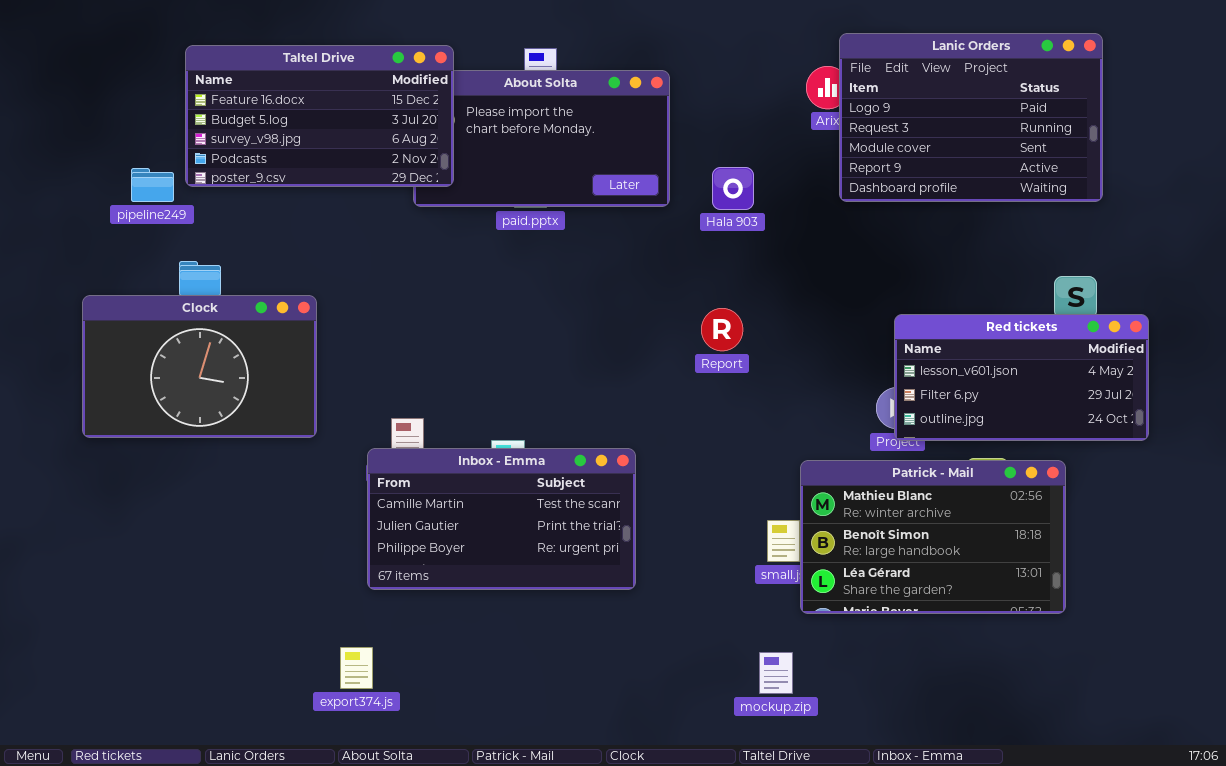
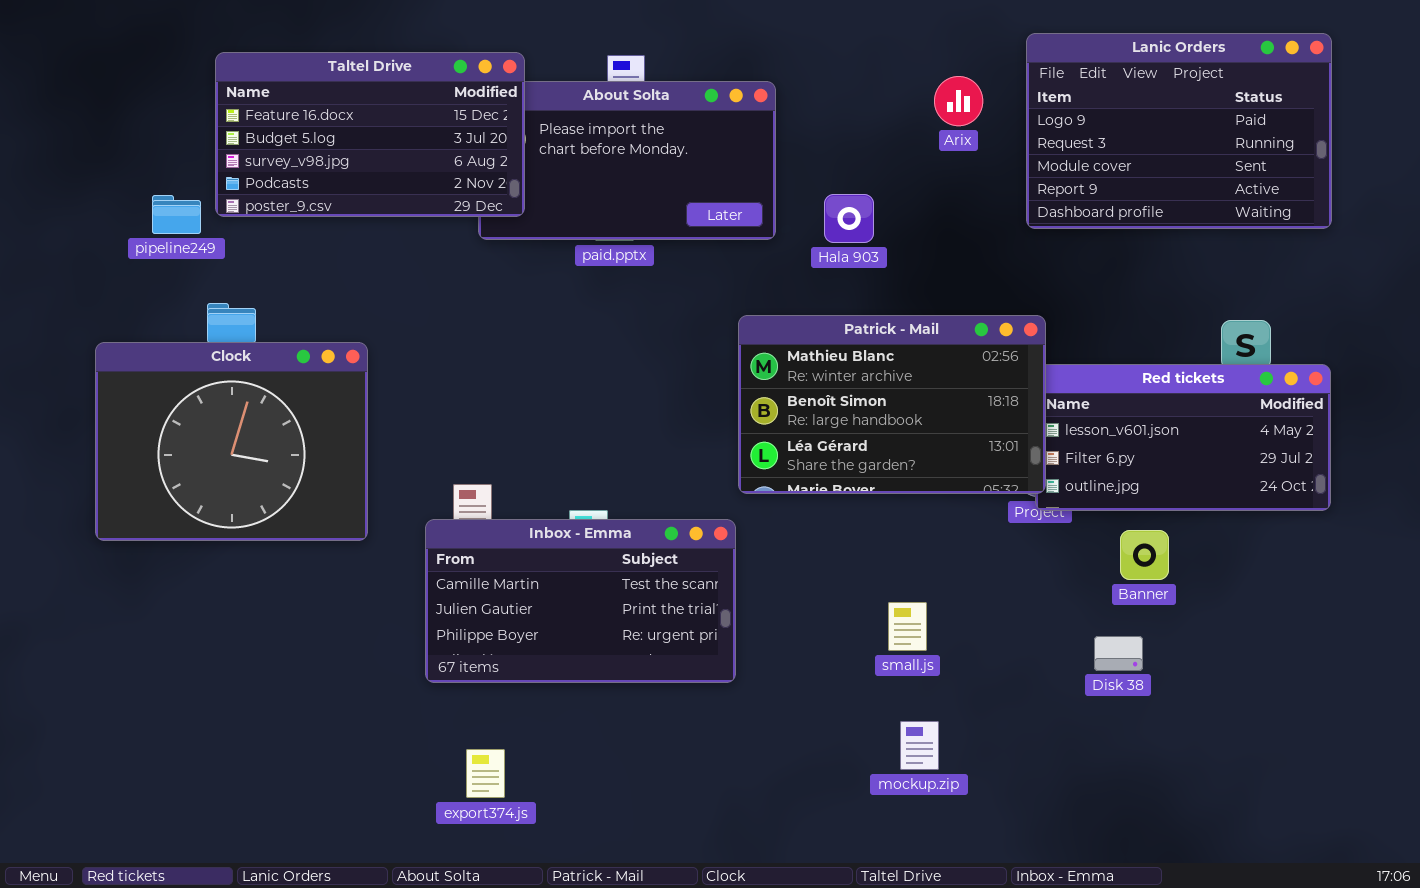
Lanic Orders: [839,33,1103,202] -> [1026,33,1332,229], moved
Clock: [82,295,317,438] -> [95,342,368,541], resized
Patrick - Mail: [800,460,1066,614] -> [738,315,1046,494], moved
export374.js: [340,647,373,689] -> [466,749,505,798], moved
mockup.zip: [759,652,793,694] -> [900,721,939,770], moved

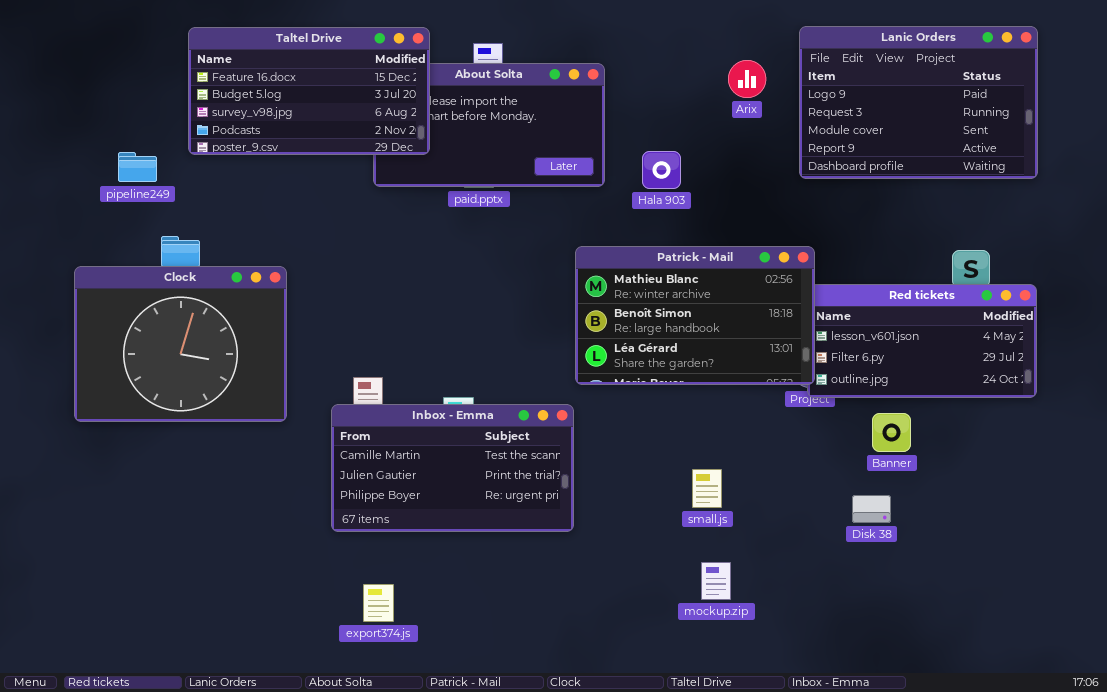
Taltel Drive: [215,52,525,217] -> [188,27,430,155], moved

